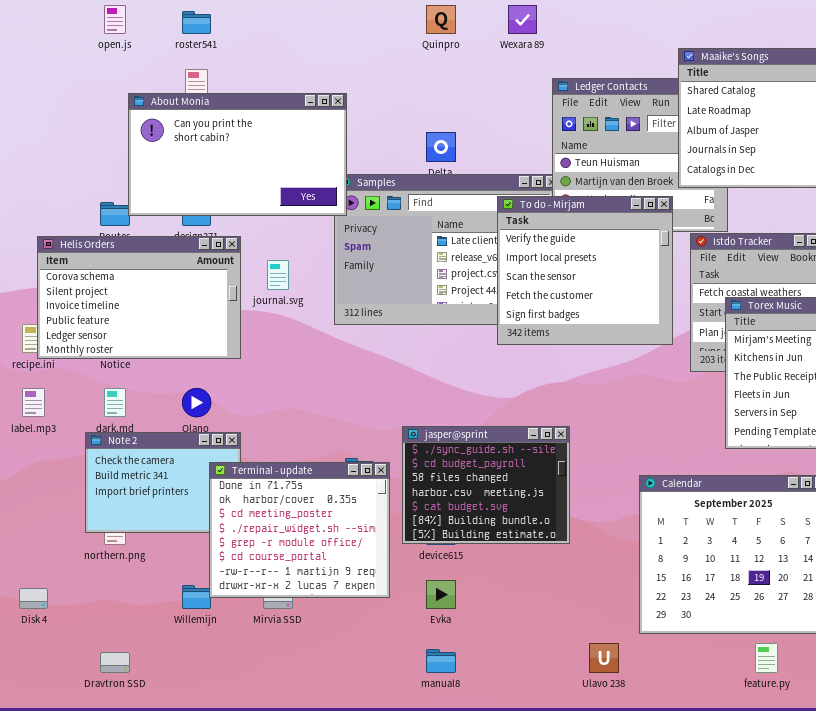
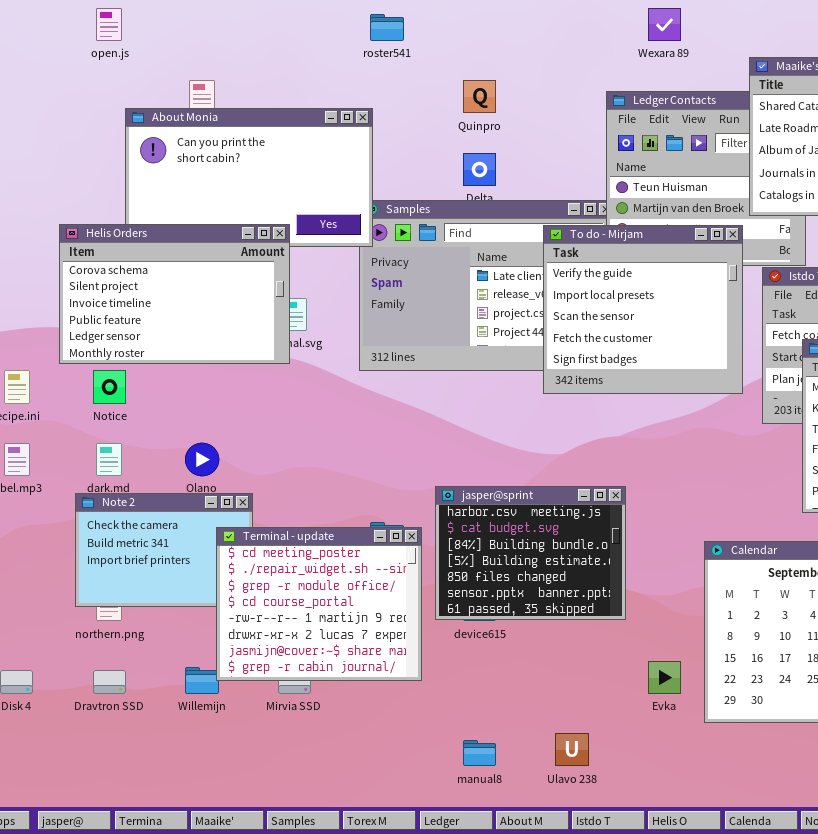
Quinpro: [426,5,456,34] -> [463,80,496,113], moved
Wexara 89: [508,5,537,34] -> [648,8,681,41], moved
roster541: [182,11,211,34] -> [370,14,404,41], moved
Helis Orders: [37,236,241,359] -> [59,224,290,364], moved
jasper@sprint: [402,426,570,544] -> [435,486,626,620], scrolled down 3 rows
Terminal - update: [209,462,390,598] -> [216,527,422,681], scrolled down 2 rows
Evka: [426,580,456,609] -> [648,661,681,694], moved
Ulavo 238: [589,643,619,673] -> [555,733,589,766], moved
Dravtron SSD: [100,652,130,673] -> [93,670,126,694], moved

